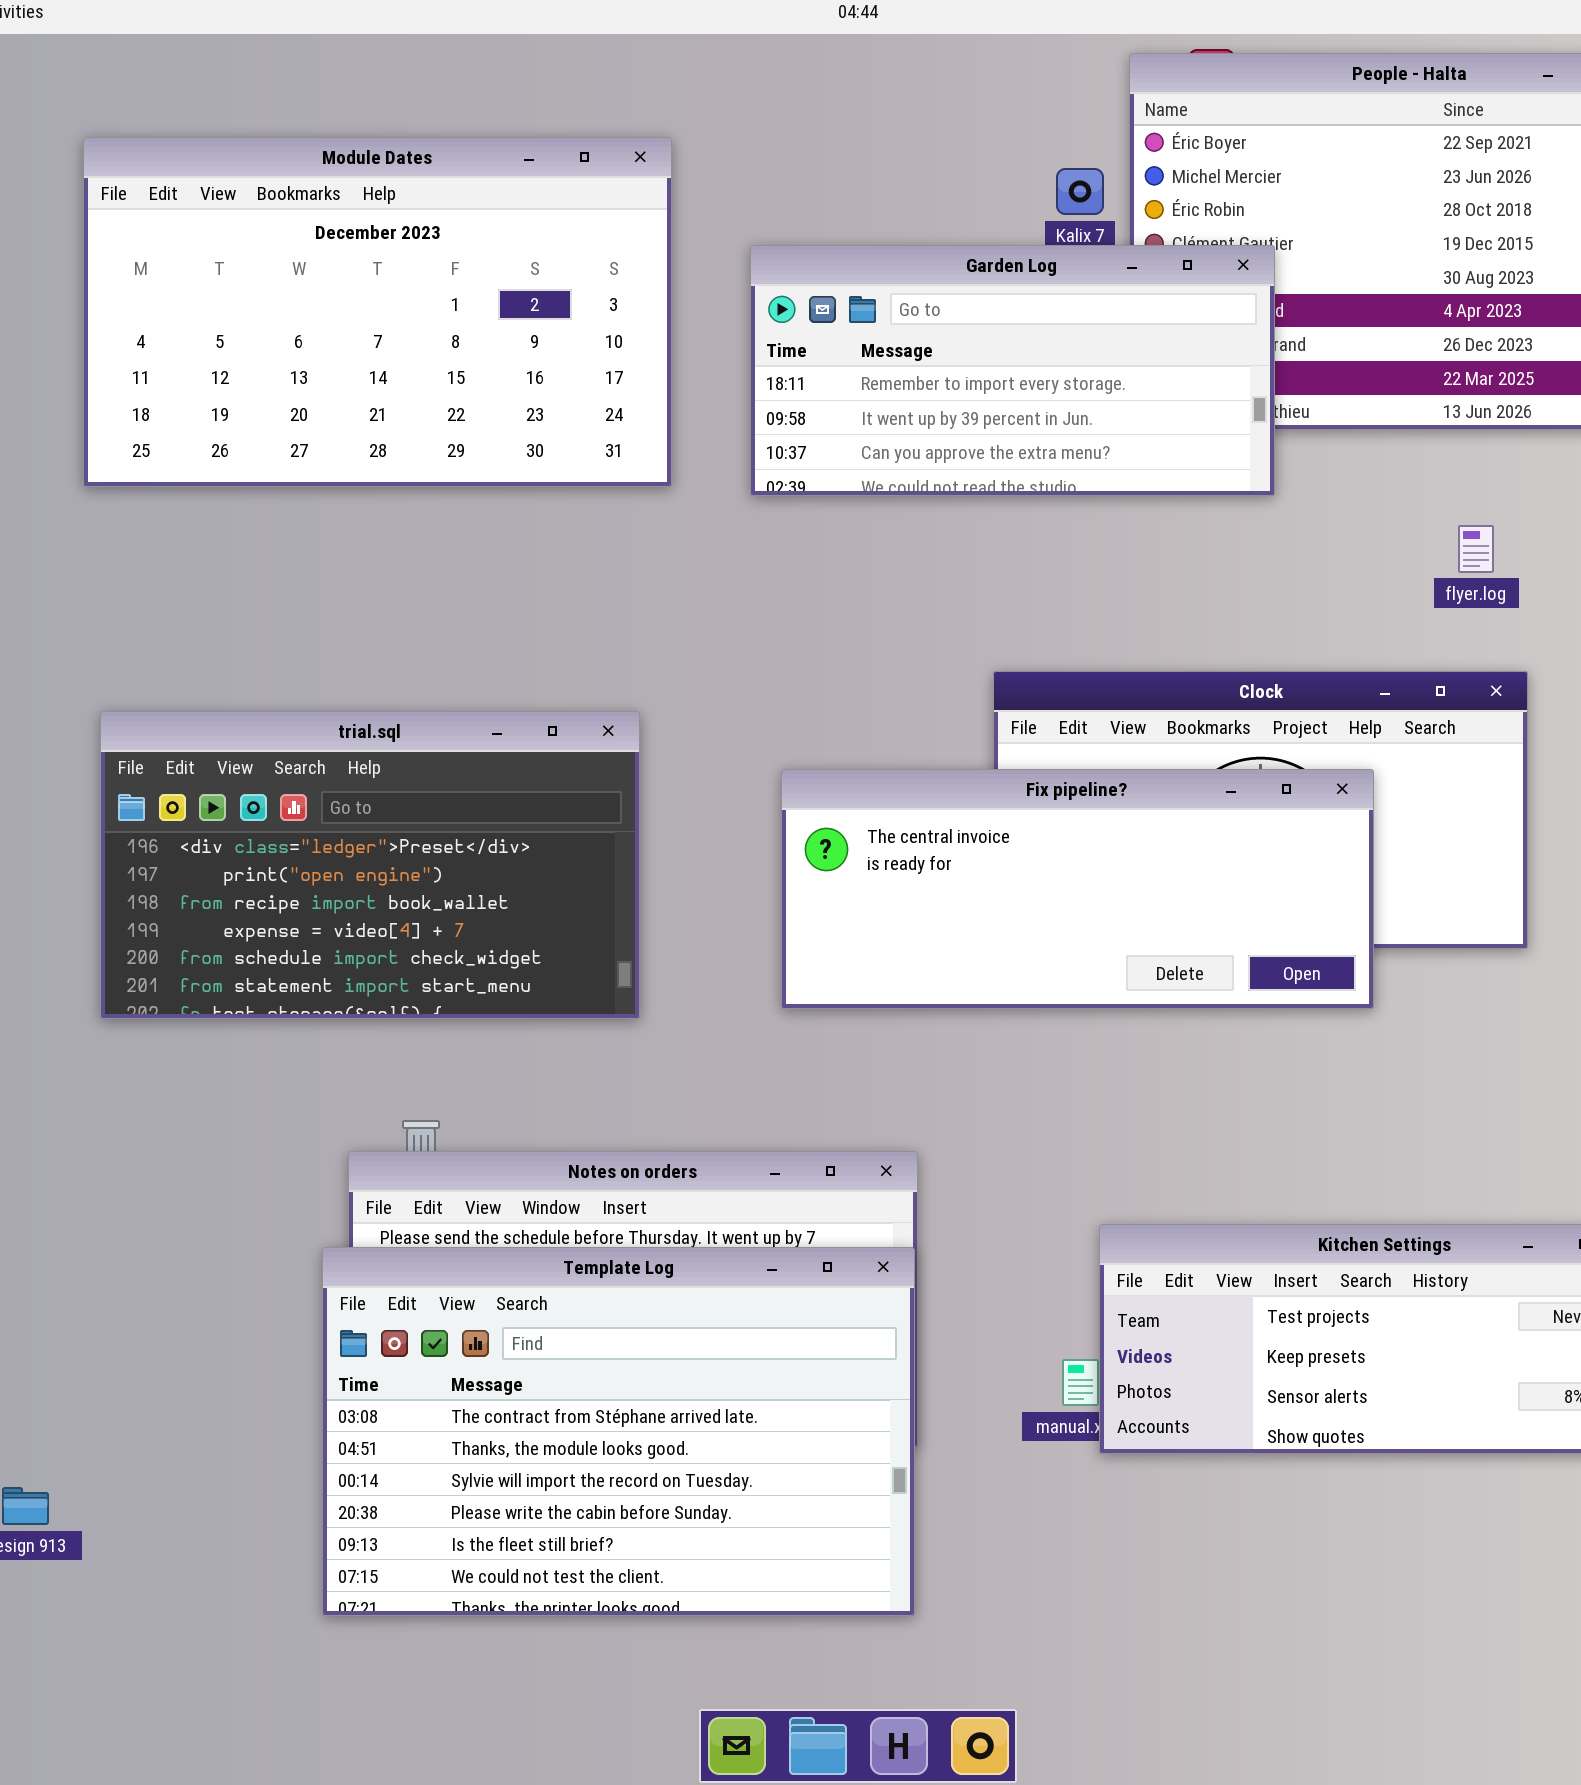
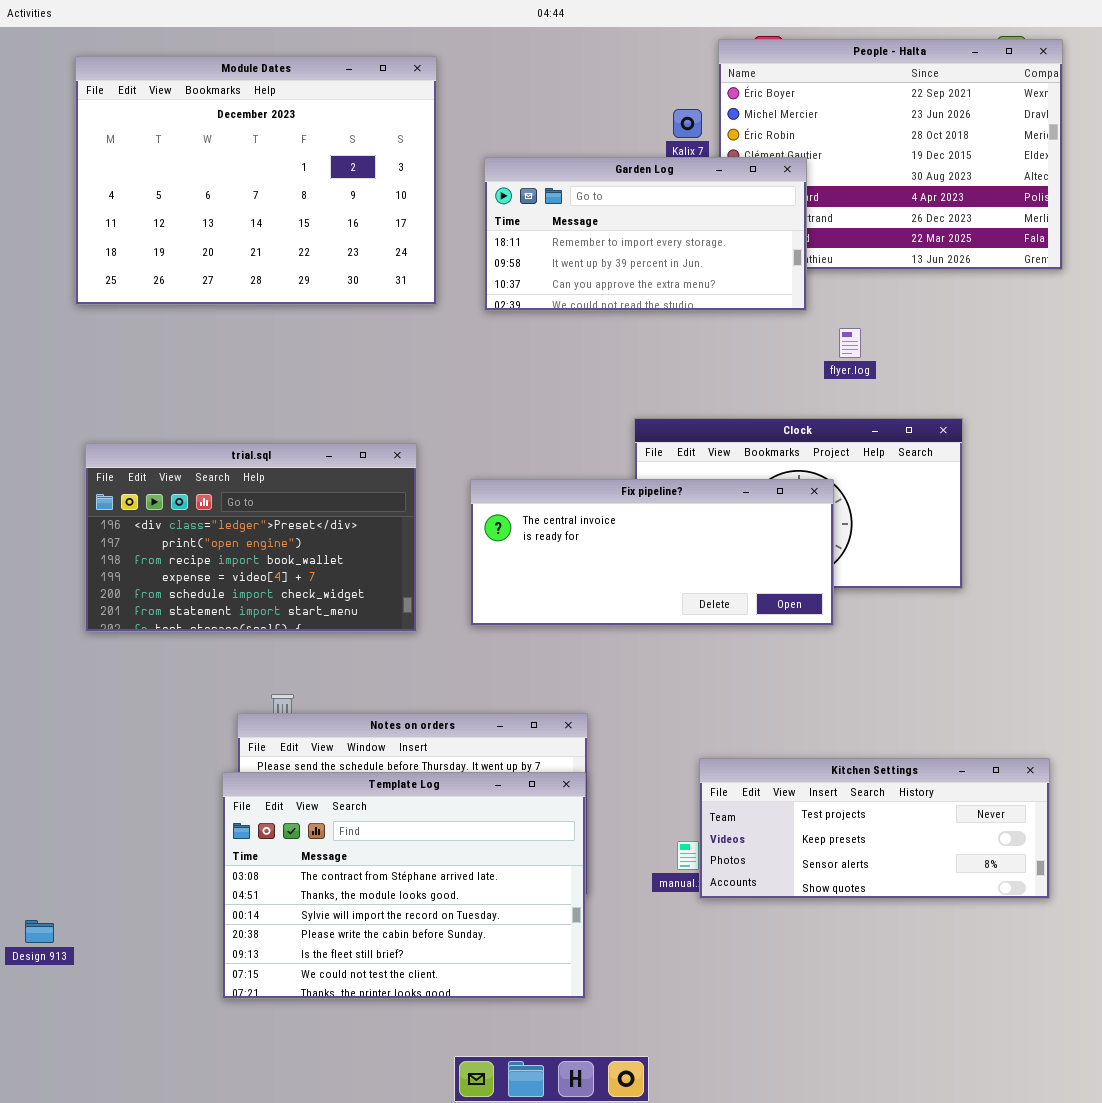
Module Dates: [83,137,672,487] -> [75,56,437,305], resized
flyer.log: [1458,525,1494,573] -> [839,328,861,358], moved
Fix pipeline?: [781,769,1374,1009] -> [470,479,834,626], moved

